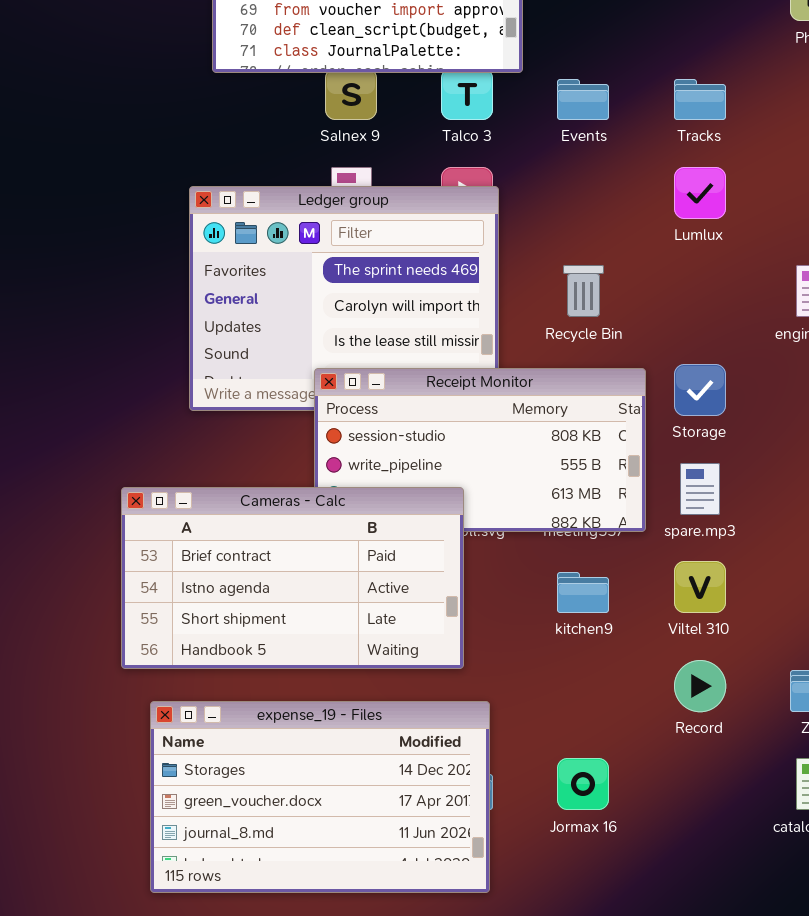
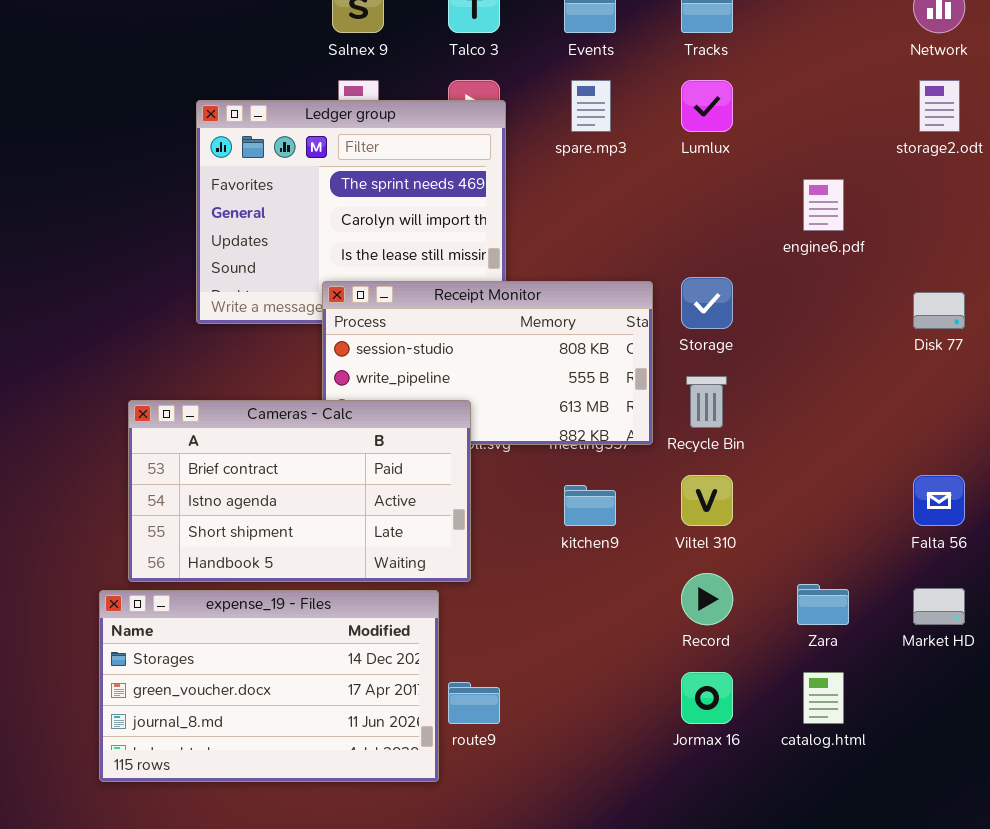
Recycle Bin: [563,265,604,317] -> [686,376,727,428], moved
spare.mp3: [680,463,720,515] -> [571,80,611,132], moved
expense_19 - Files: [150,701,490,893] -> [99,590,439,782], moved
Jormax 16: [557,758,609,810] -> [681,672,733,724], moved

